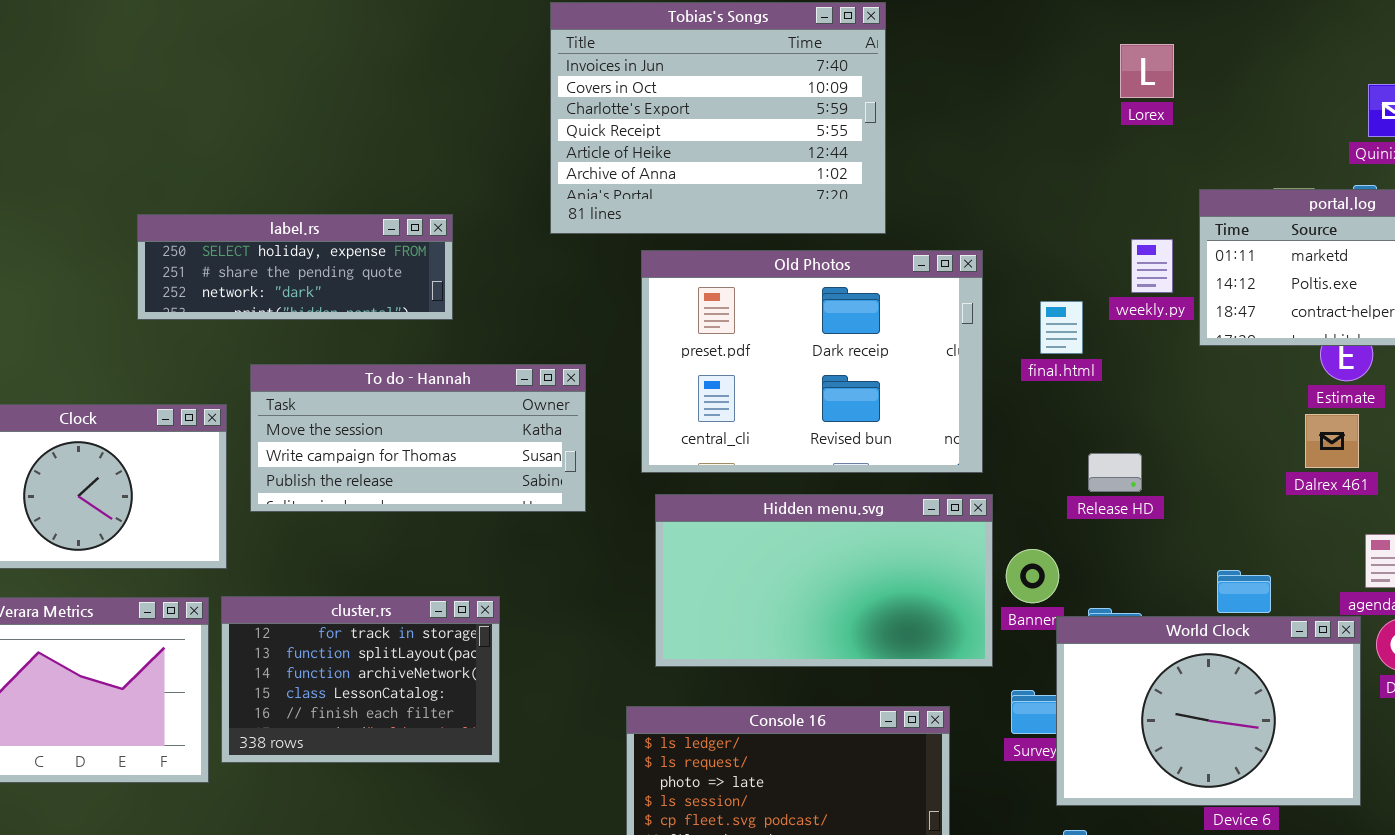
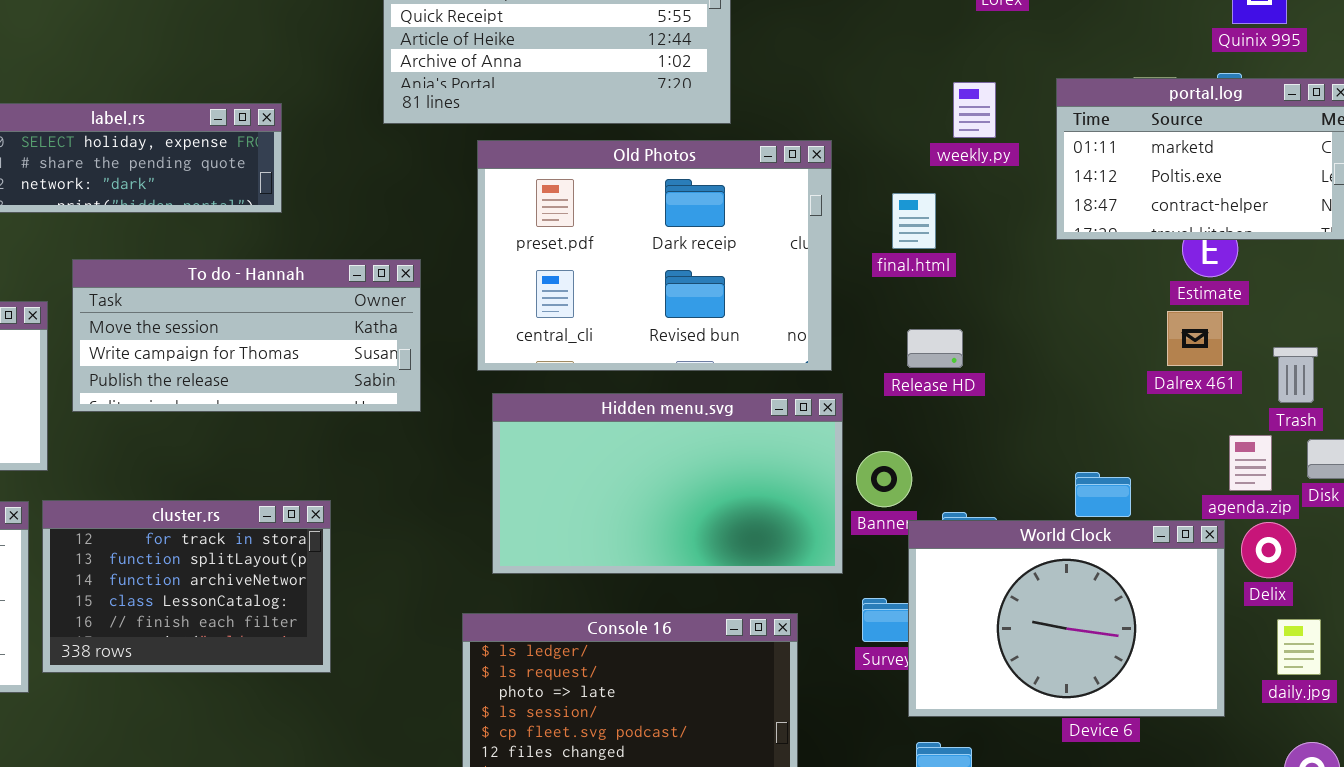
weekly.py: [1131,239,1173,293] -> [953,82,996,138], moved
Release HD: [1088,453,1142,492] -> [907,329,963,368], moved

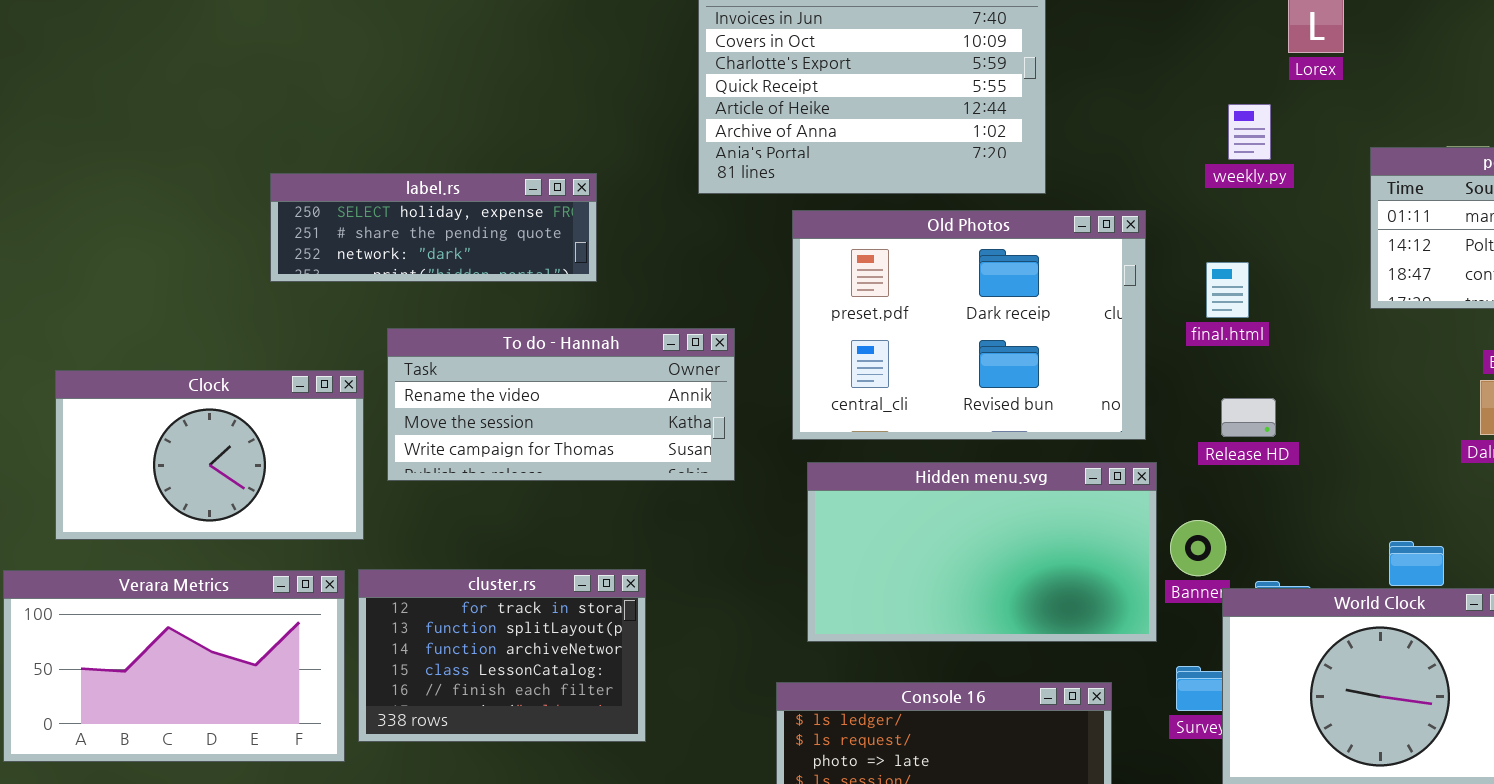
weekly.py: [953,82,996,138] -> [1228,104,1271,160], moved
To do - Hannah: [72,259,421,412] -> [387,328,735,481], scrolled up 1 row

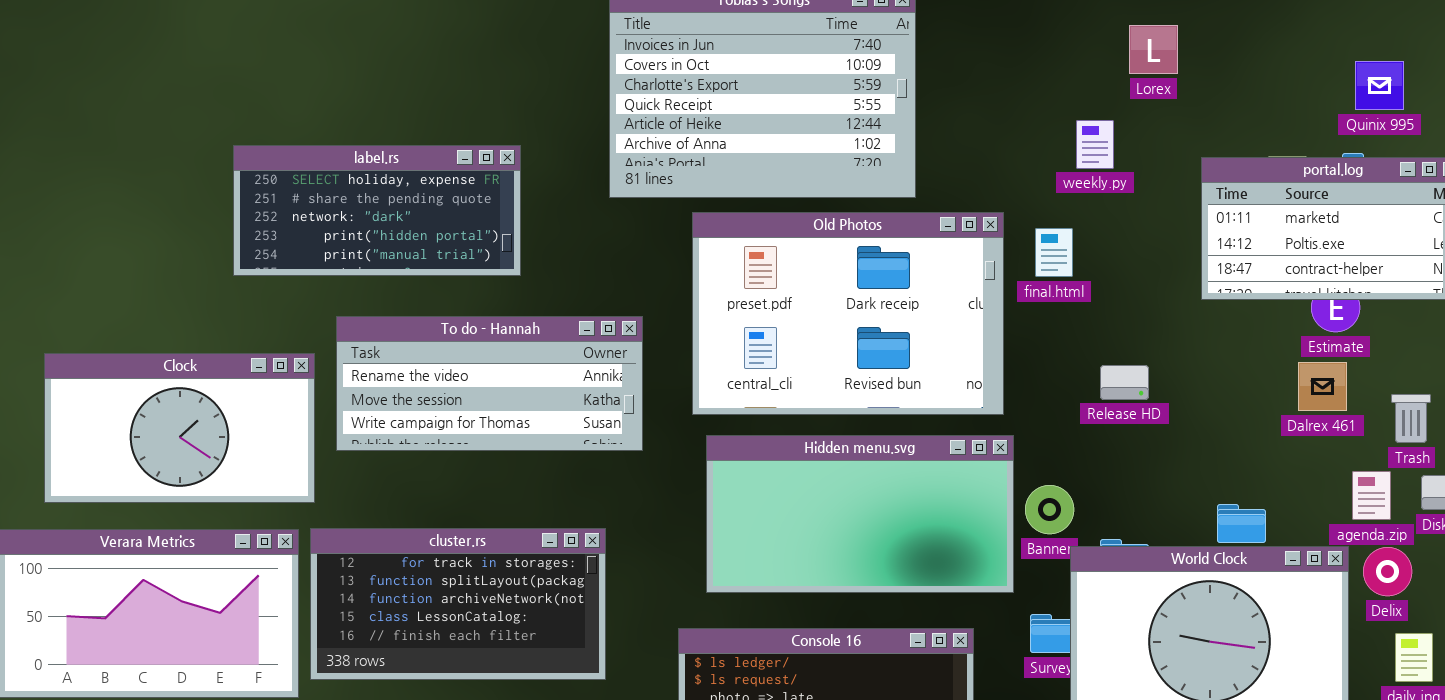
label.rs: [270,173,597,282] -> [233,145,521,276], resized
final.html: [1206,262,1249,318] -> [1035,228,1073,277], moved
Release HD: [1221,398,1276,437] -> [1100,365,1149,400], moved
cluster.rs: [358,569,646,742] -> [310,528,606,680], resized

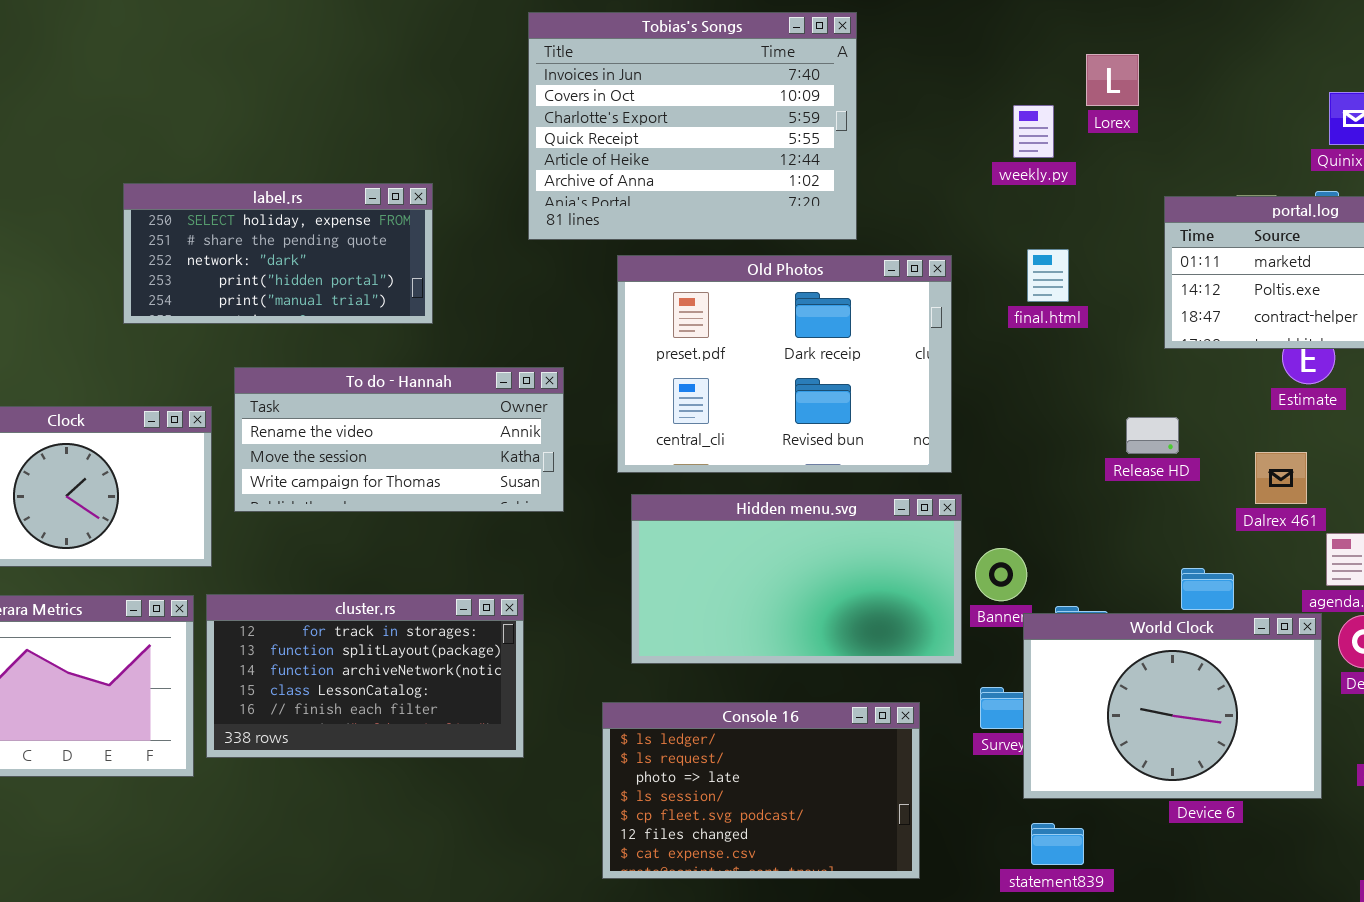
weekly.py: [1076,120,1114,169] -> [1013,105,1054,158], moved
final.html: [1035,228,1073,277] -> [1027,249,1069,302], moved
Dalrex 461: [1298,362,1347,411] -> [1255,452,1307,504], moved
Release HD: [1100,365,1149,400] -> [1126,417,1179,454], moved

